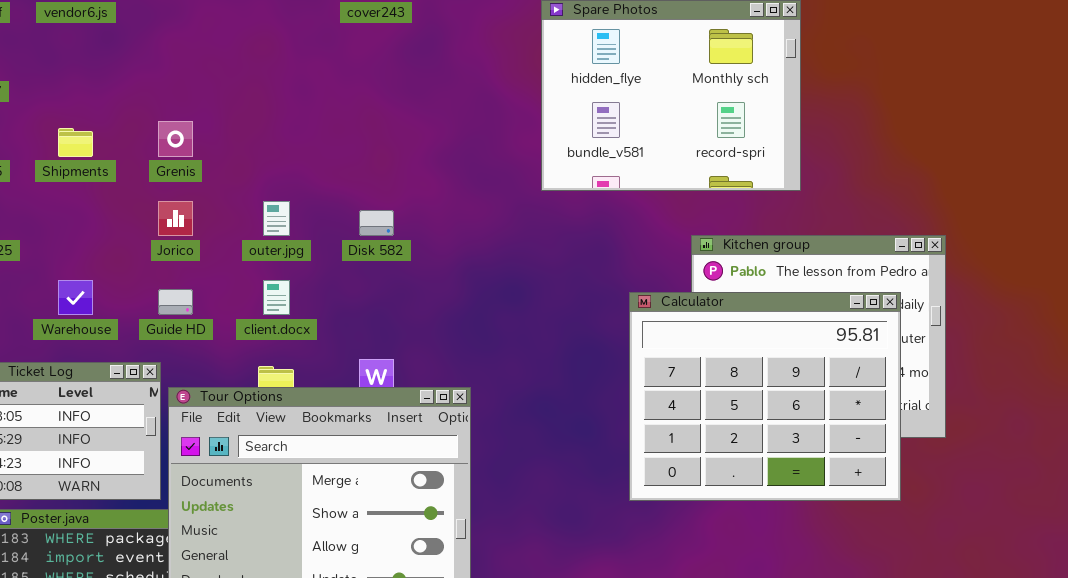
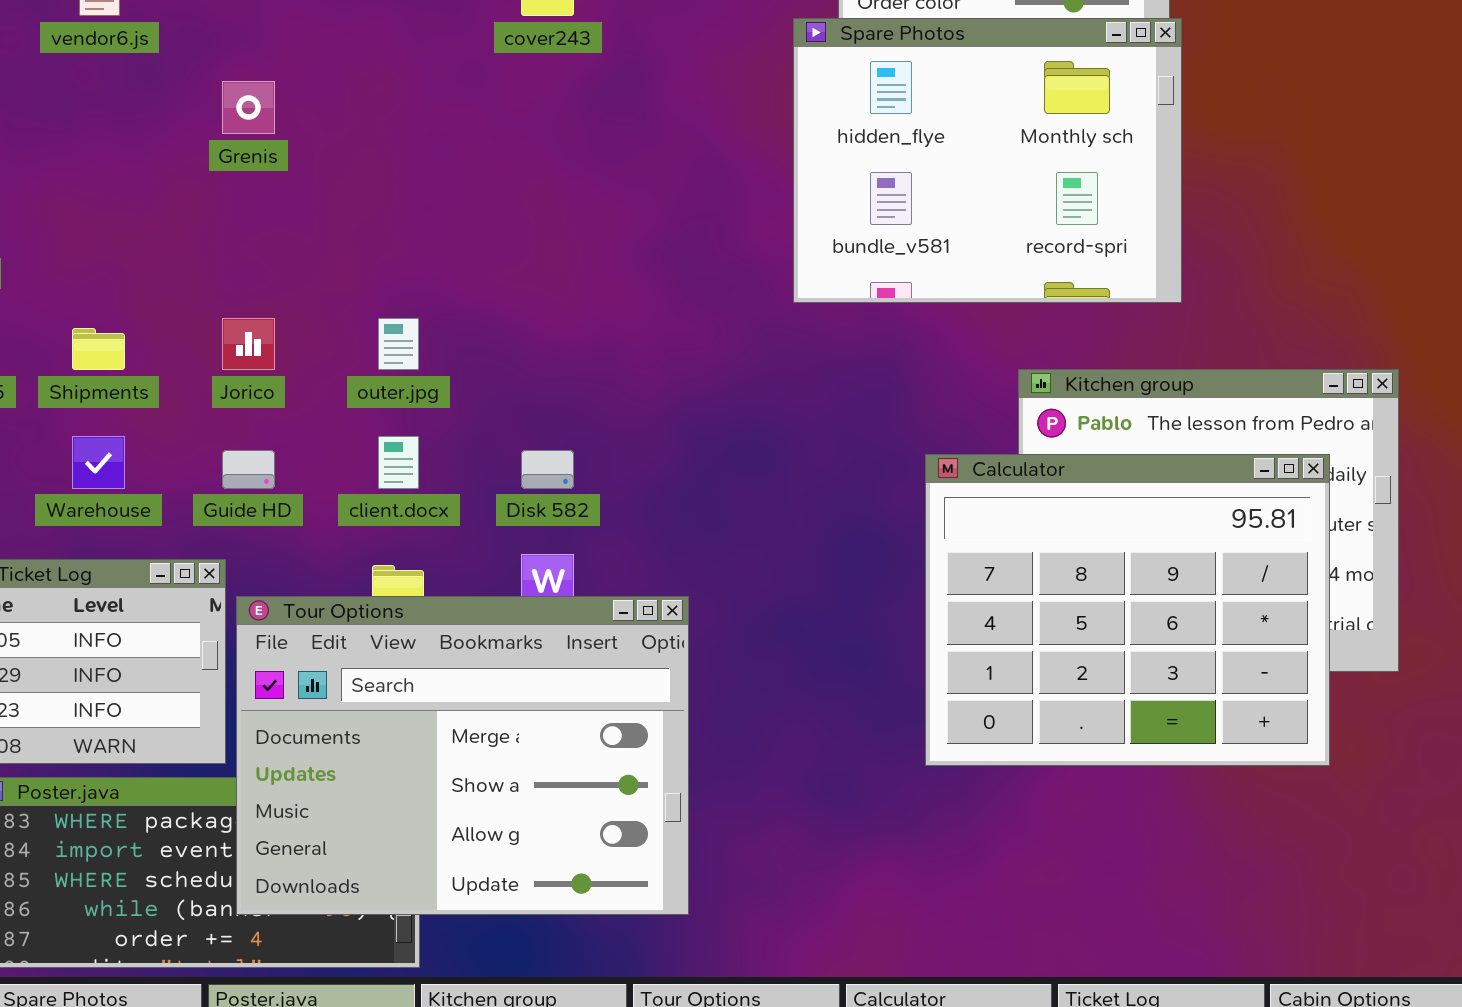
Grenis: [158,121,193,157] -> [222,81,275,134], moved
Shipments: [58,128,93,157] -> [72,328,125,370], moved
Disk 582: [359,210,394,236] -> [521,450,574,489], moved

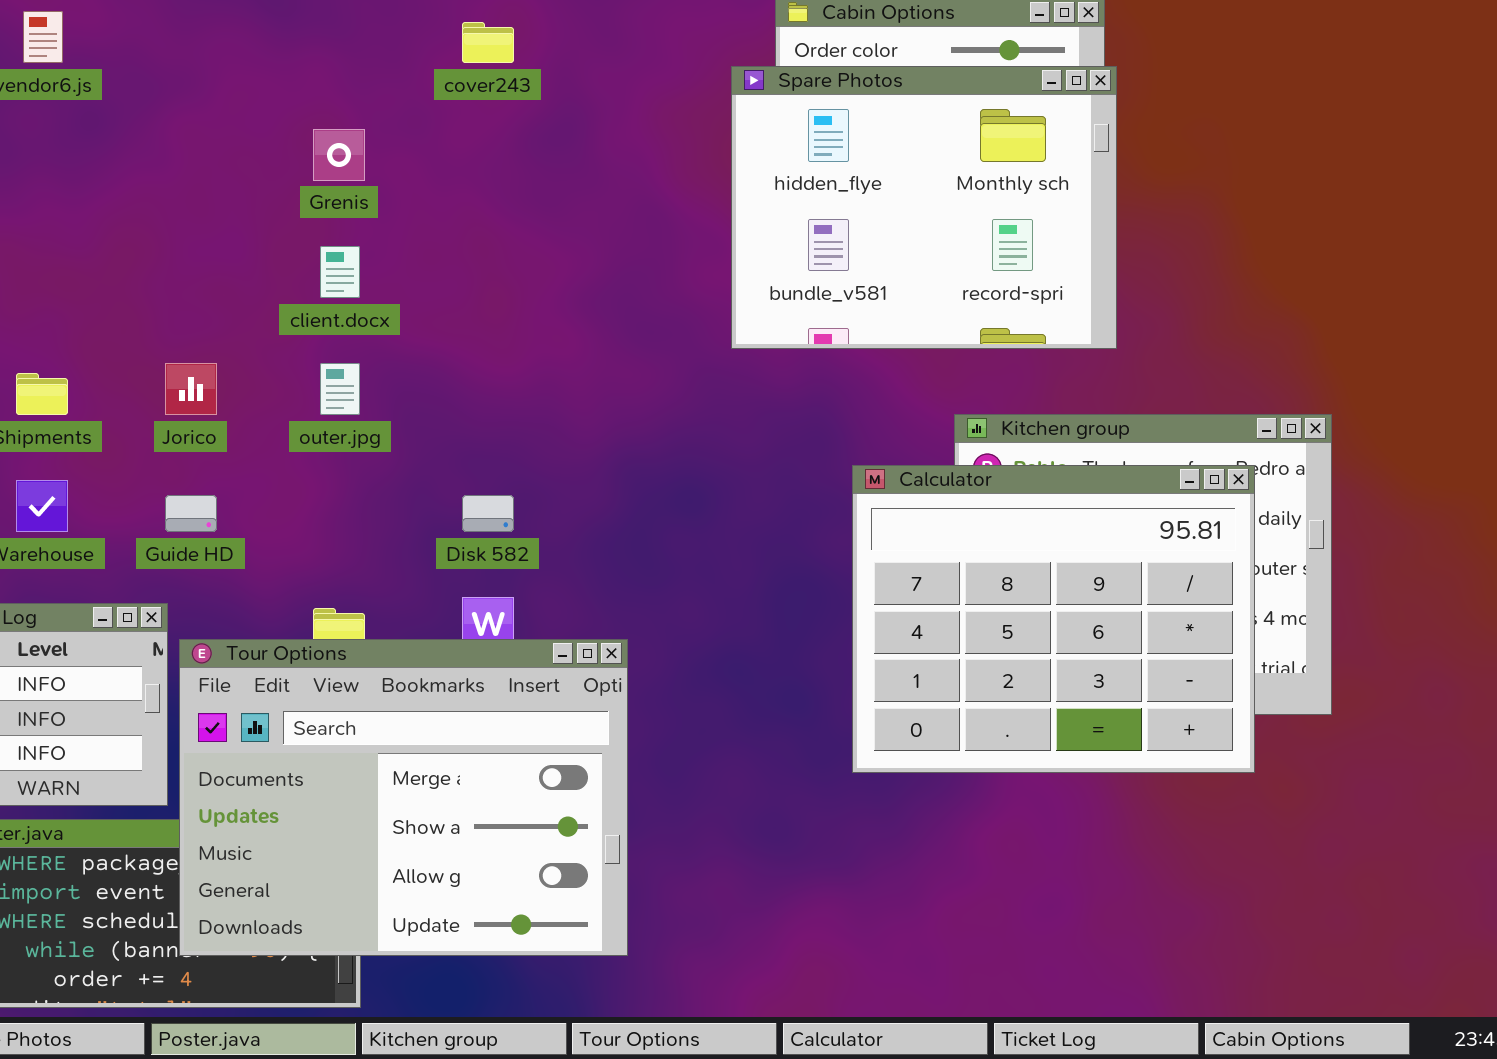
Grenis: [222,81,275,134] -> [313,129,365,181], moved
client.docx: [378,436,419,489] -> [320,246,360,298], moved
Calculator: [925,454,1330,766] -> [852,465,1255,773], moved

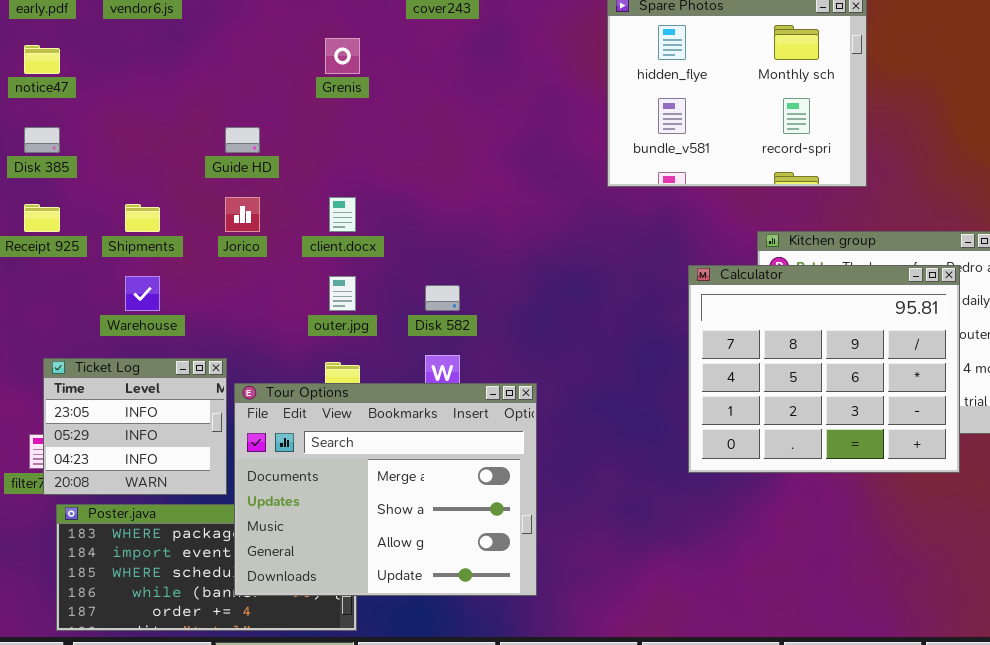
client.docx: [320,246,360,298] -> [329,197,356,232], moved
outer.jpg: [320,363,360,415] -> [329,276,356,311], moved
Guide HD: [165,495,217,532] -> [225,127,260,153], moved

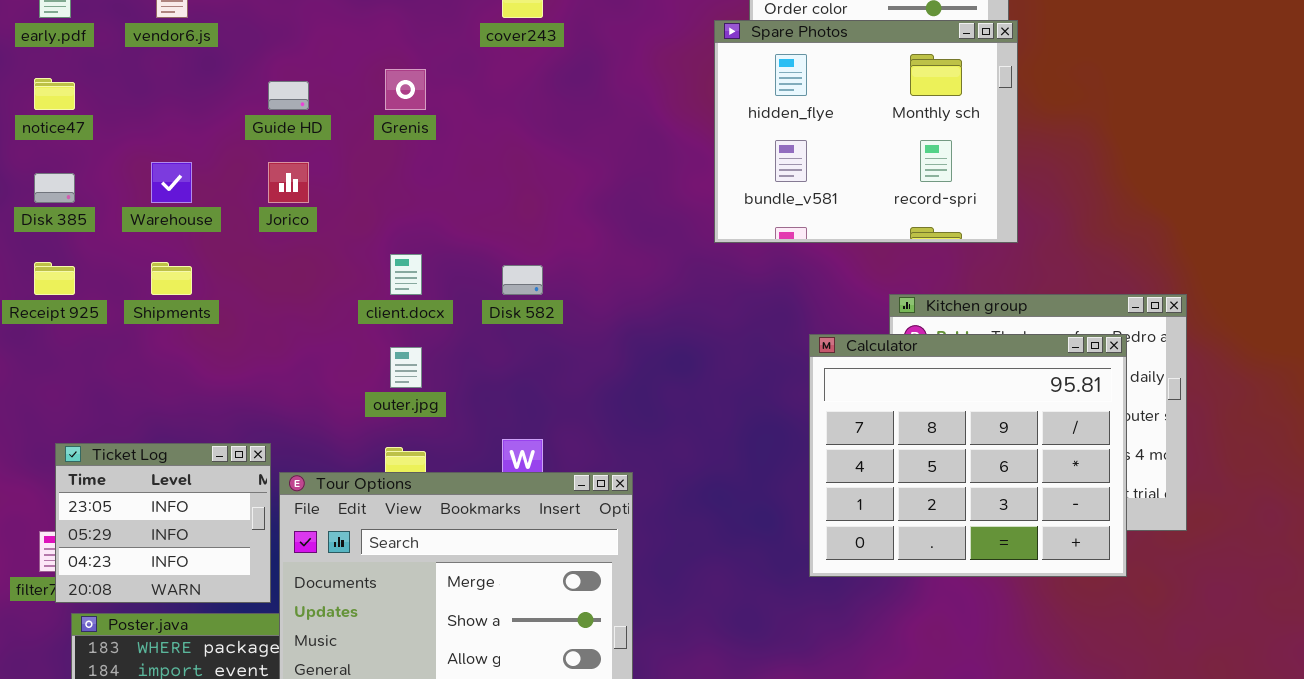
Guide HD: [225,127,260,153] -> [268,81,309,110], moved
Jorico: [225,197,260,232] -> [268,162,309,203], moved
Warehouse: [125,276,160,311] -> [151,162,192,203], moved
Disk 582: [425,285,460,311] -> [502,265,543,295], moved

